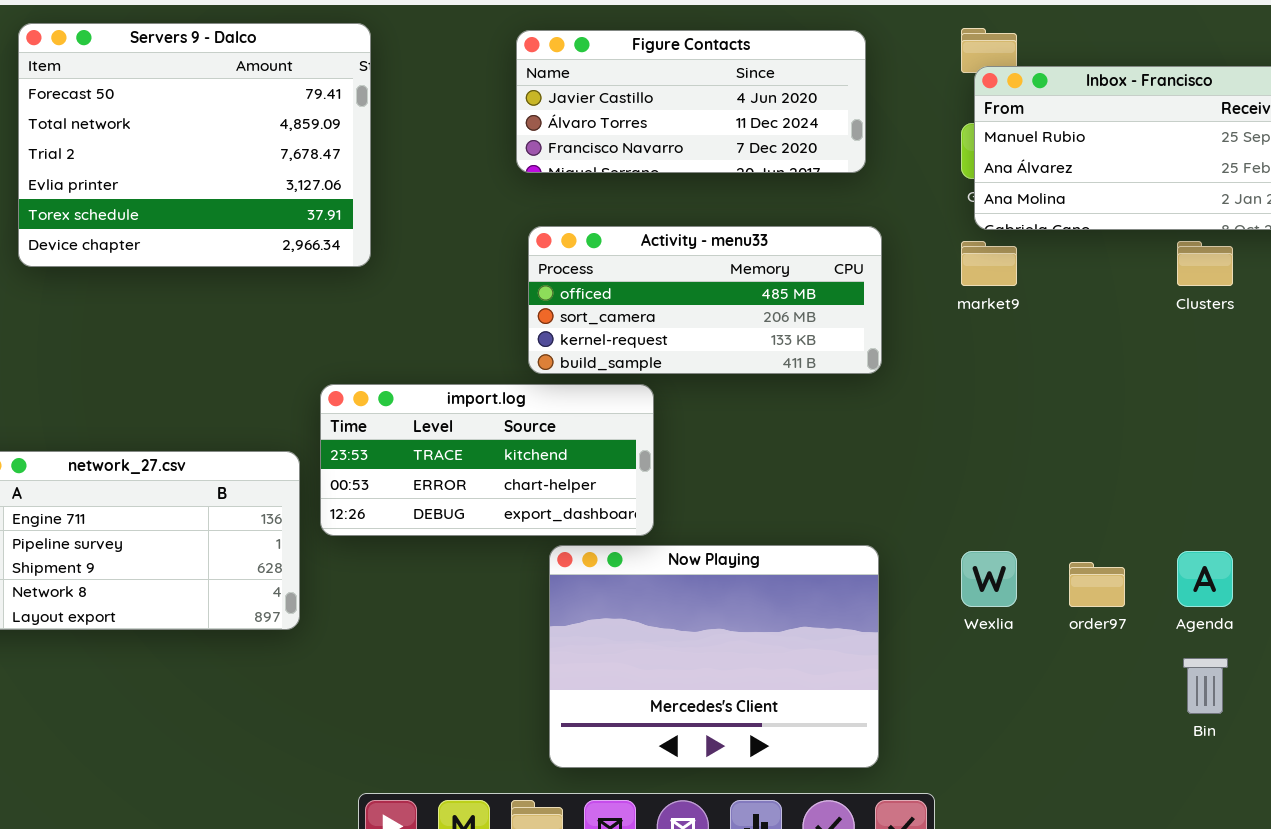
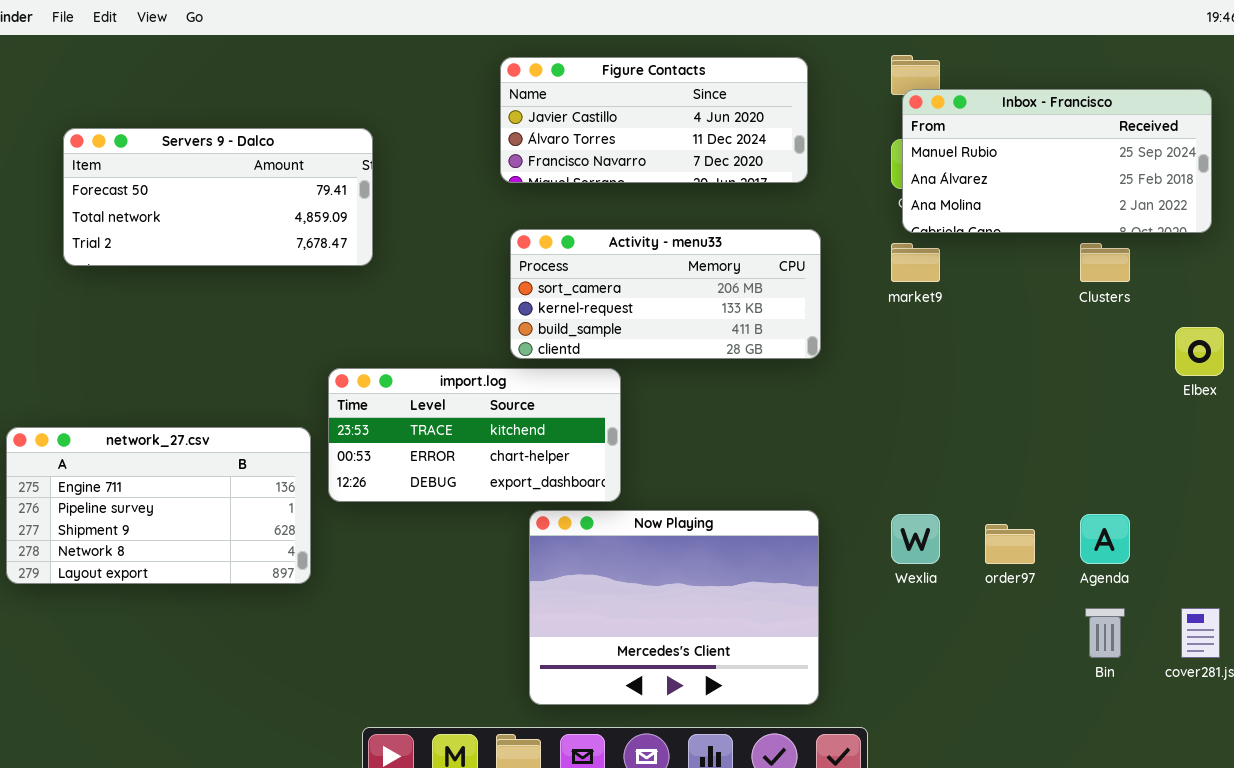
Servers 9 - Dalco: [18,23,371,267] -> [63,128,373,266], resized
Activity - menu33: [528,226,882,374] -> [510,229,821,359], scrolled down 1 row

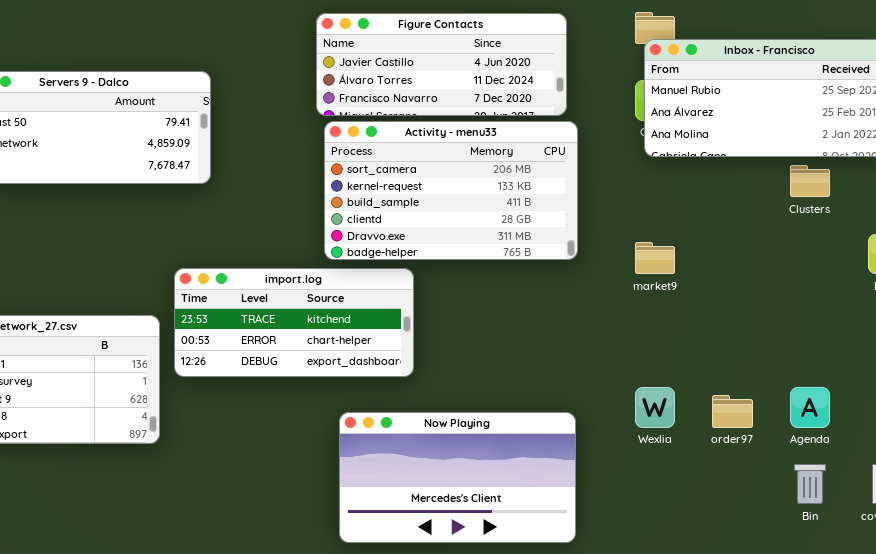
Activity - menu33: [510,229,821,359] -> [324,121,578,260], resized
market9: [891,243,940,282] -> [635,242,675,274], moved
Now Playing: [529,510,819,705] -> [339,412,576,543], resized

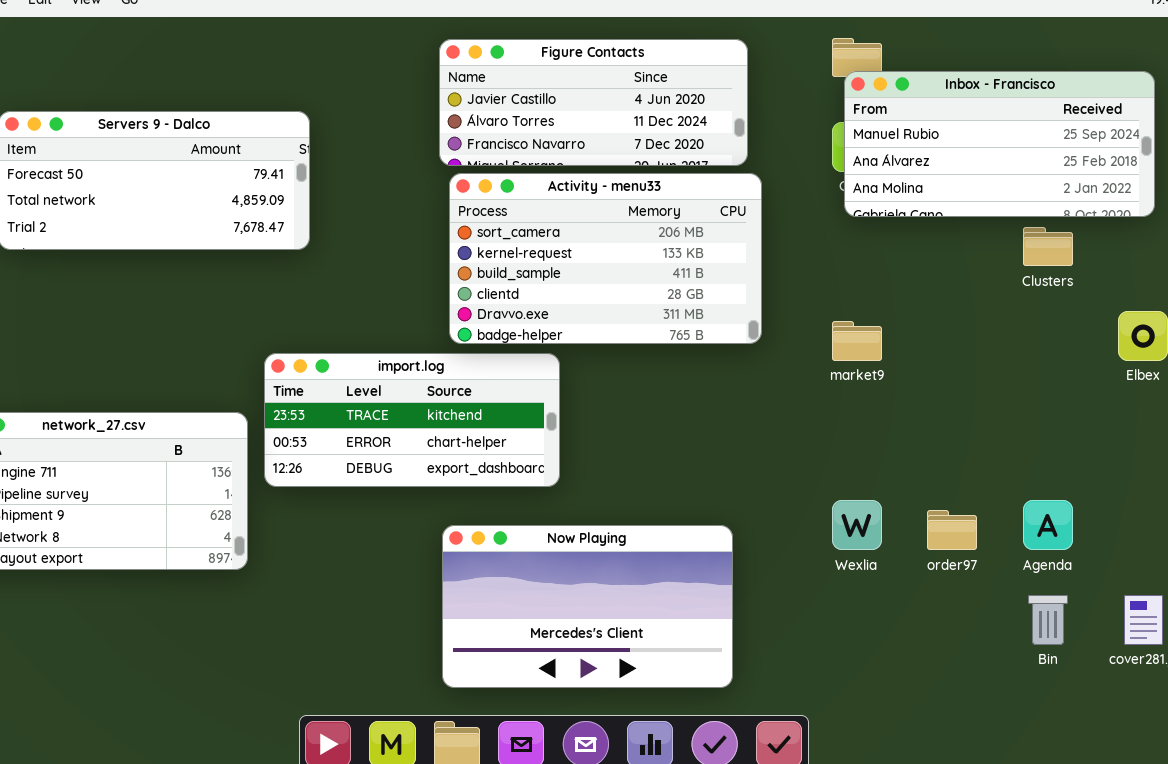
Now Playing: [339,412,576,543] -> [442,525,733,688], moved

